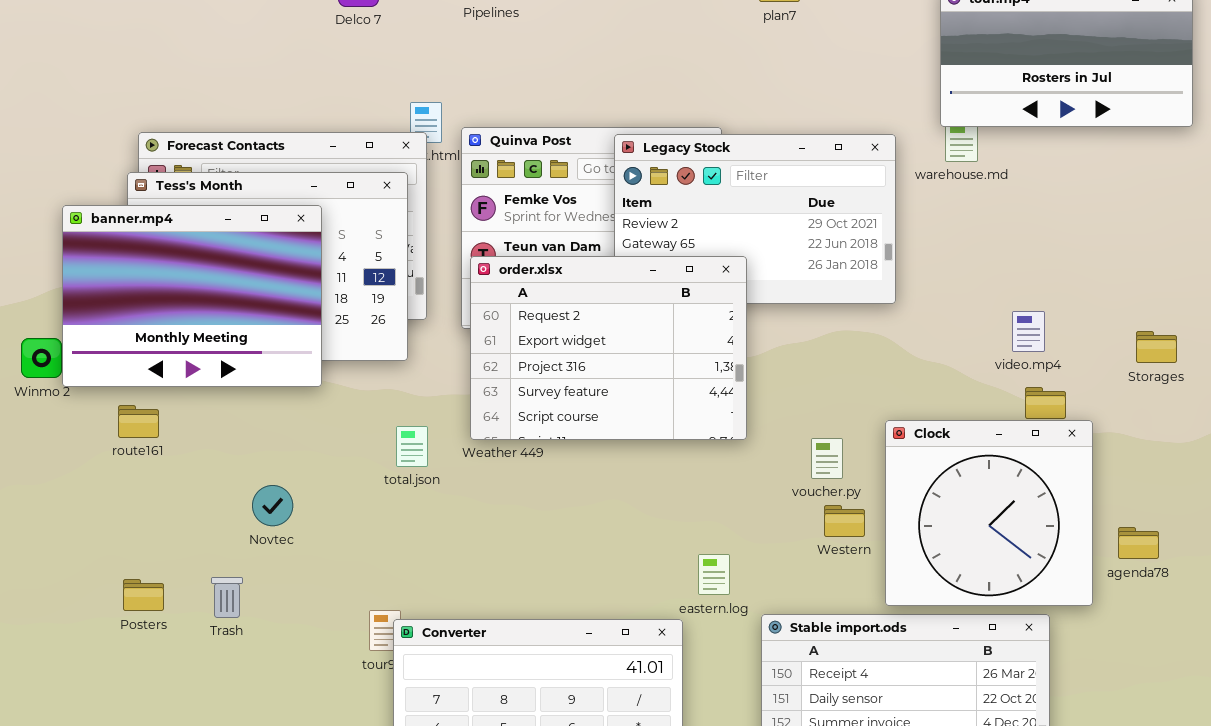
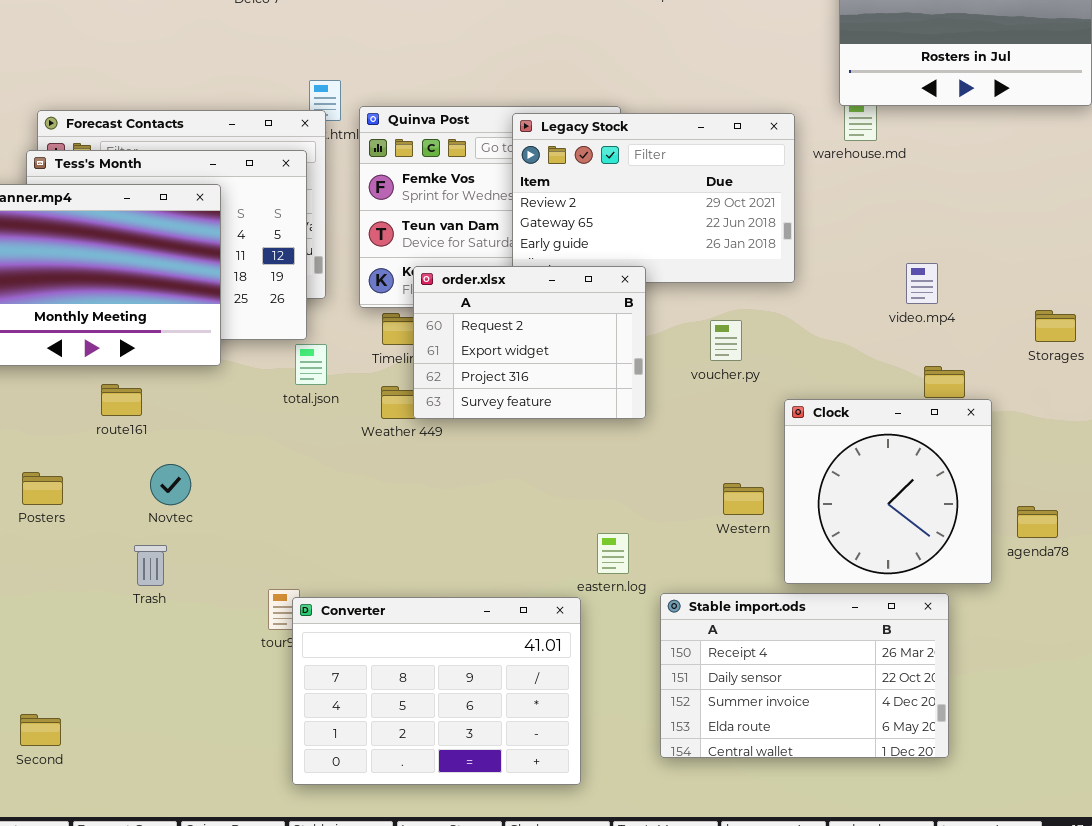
order.xlsx: [470,256,747,440] -> [413,266,646,419], resized
video.mp4: [1012,311,1045,352] -> [906,263,938,304], moved
route161: [118,405,159,438] -> [101,384,142,416], moved
total.json: [396,426,428,467] -> [295,344,327,385], moved
voucher.py: [811,438,843,479] -> [710,320,742,361], moved
Trash: [211,577,243,618] -> [134,545,167,586], moved
Posters: [123,579,164,611] -> [22,472,63,505], moved

